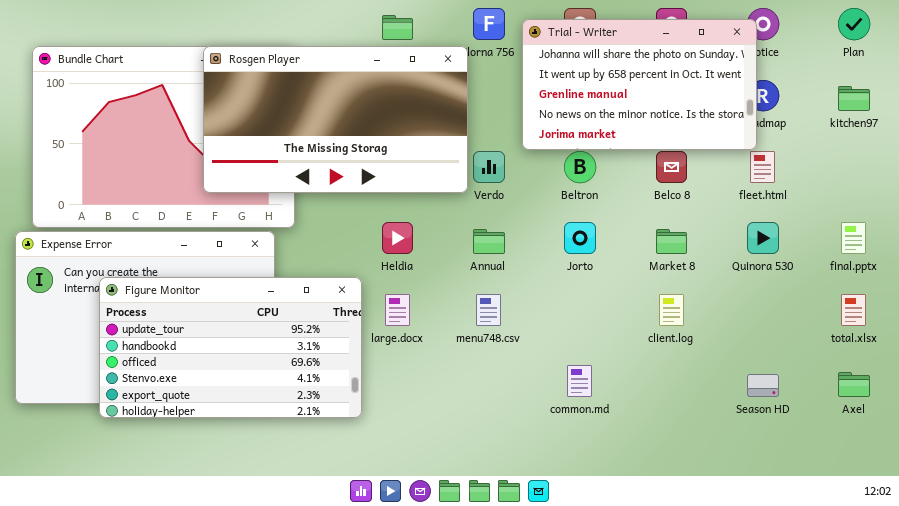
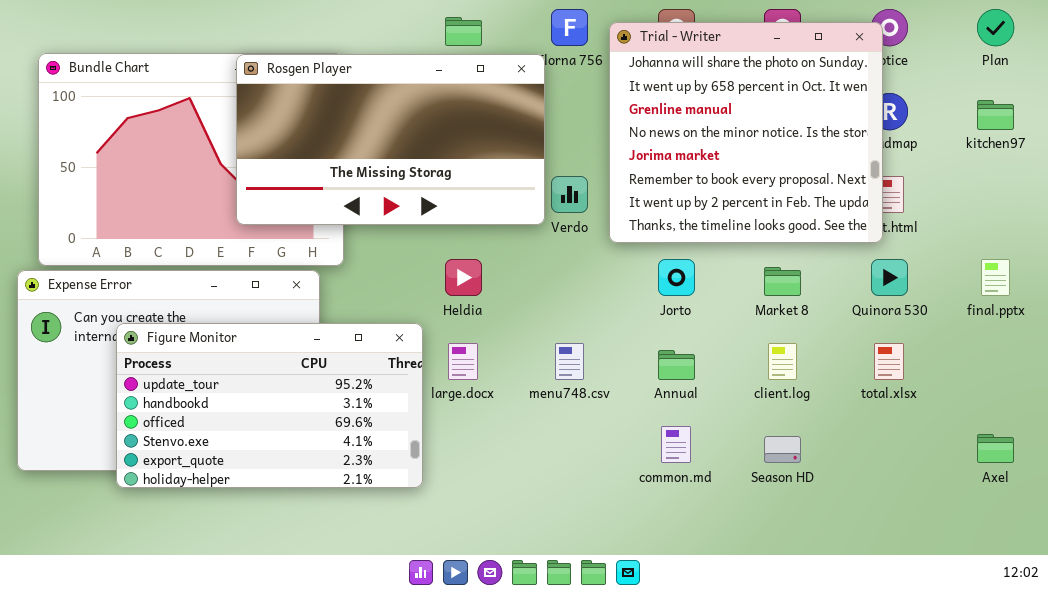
Trial - Writer: [522,19,757,150] -> [609,22,883,243], resized
Annual: [473,229,505,254] -> [658,350,695,380], moved
total.xlsx: [841,294,866,326] -> [874,343,904,380], moved
Season HD: [747,374,779,397] -> [764,436,801,463], moved

